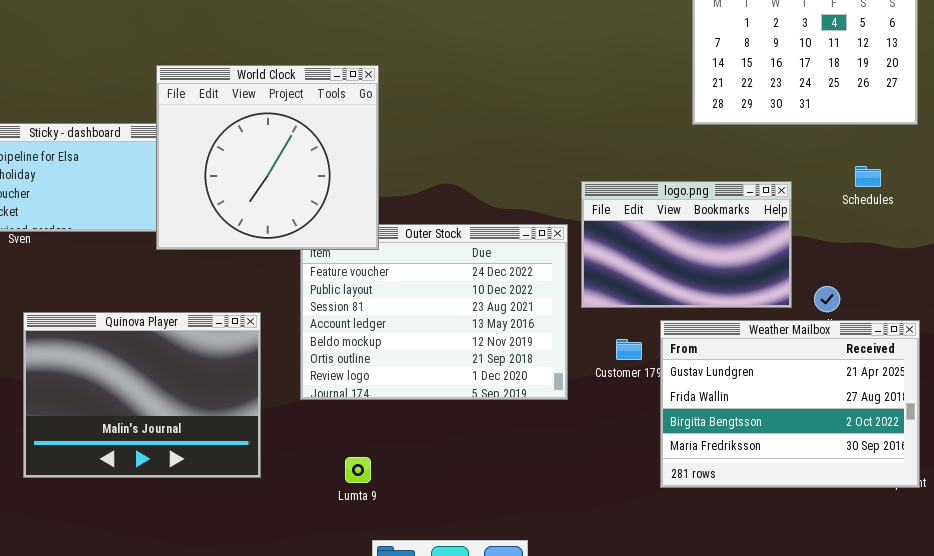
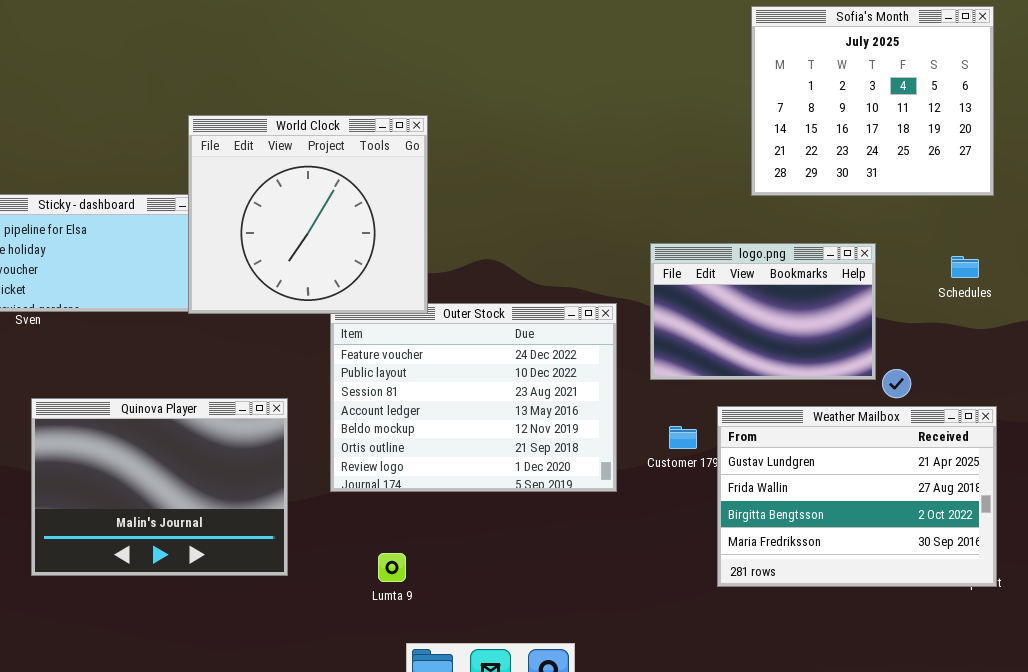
World Clock: [156,65,379,250] -> [188,115,428,314], moved
Schedules: [855,166,881,187] -> [951,256,979,278], moved
logo.png: [581,181,792,308] -> [650,243,876,380], moved

